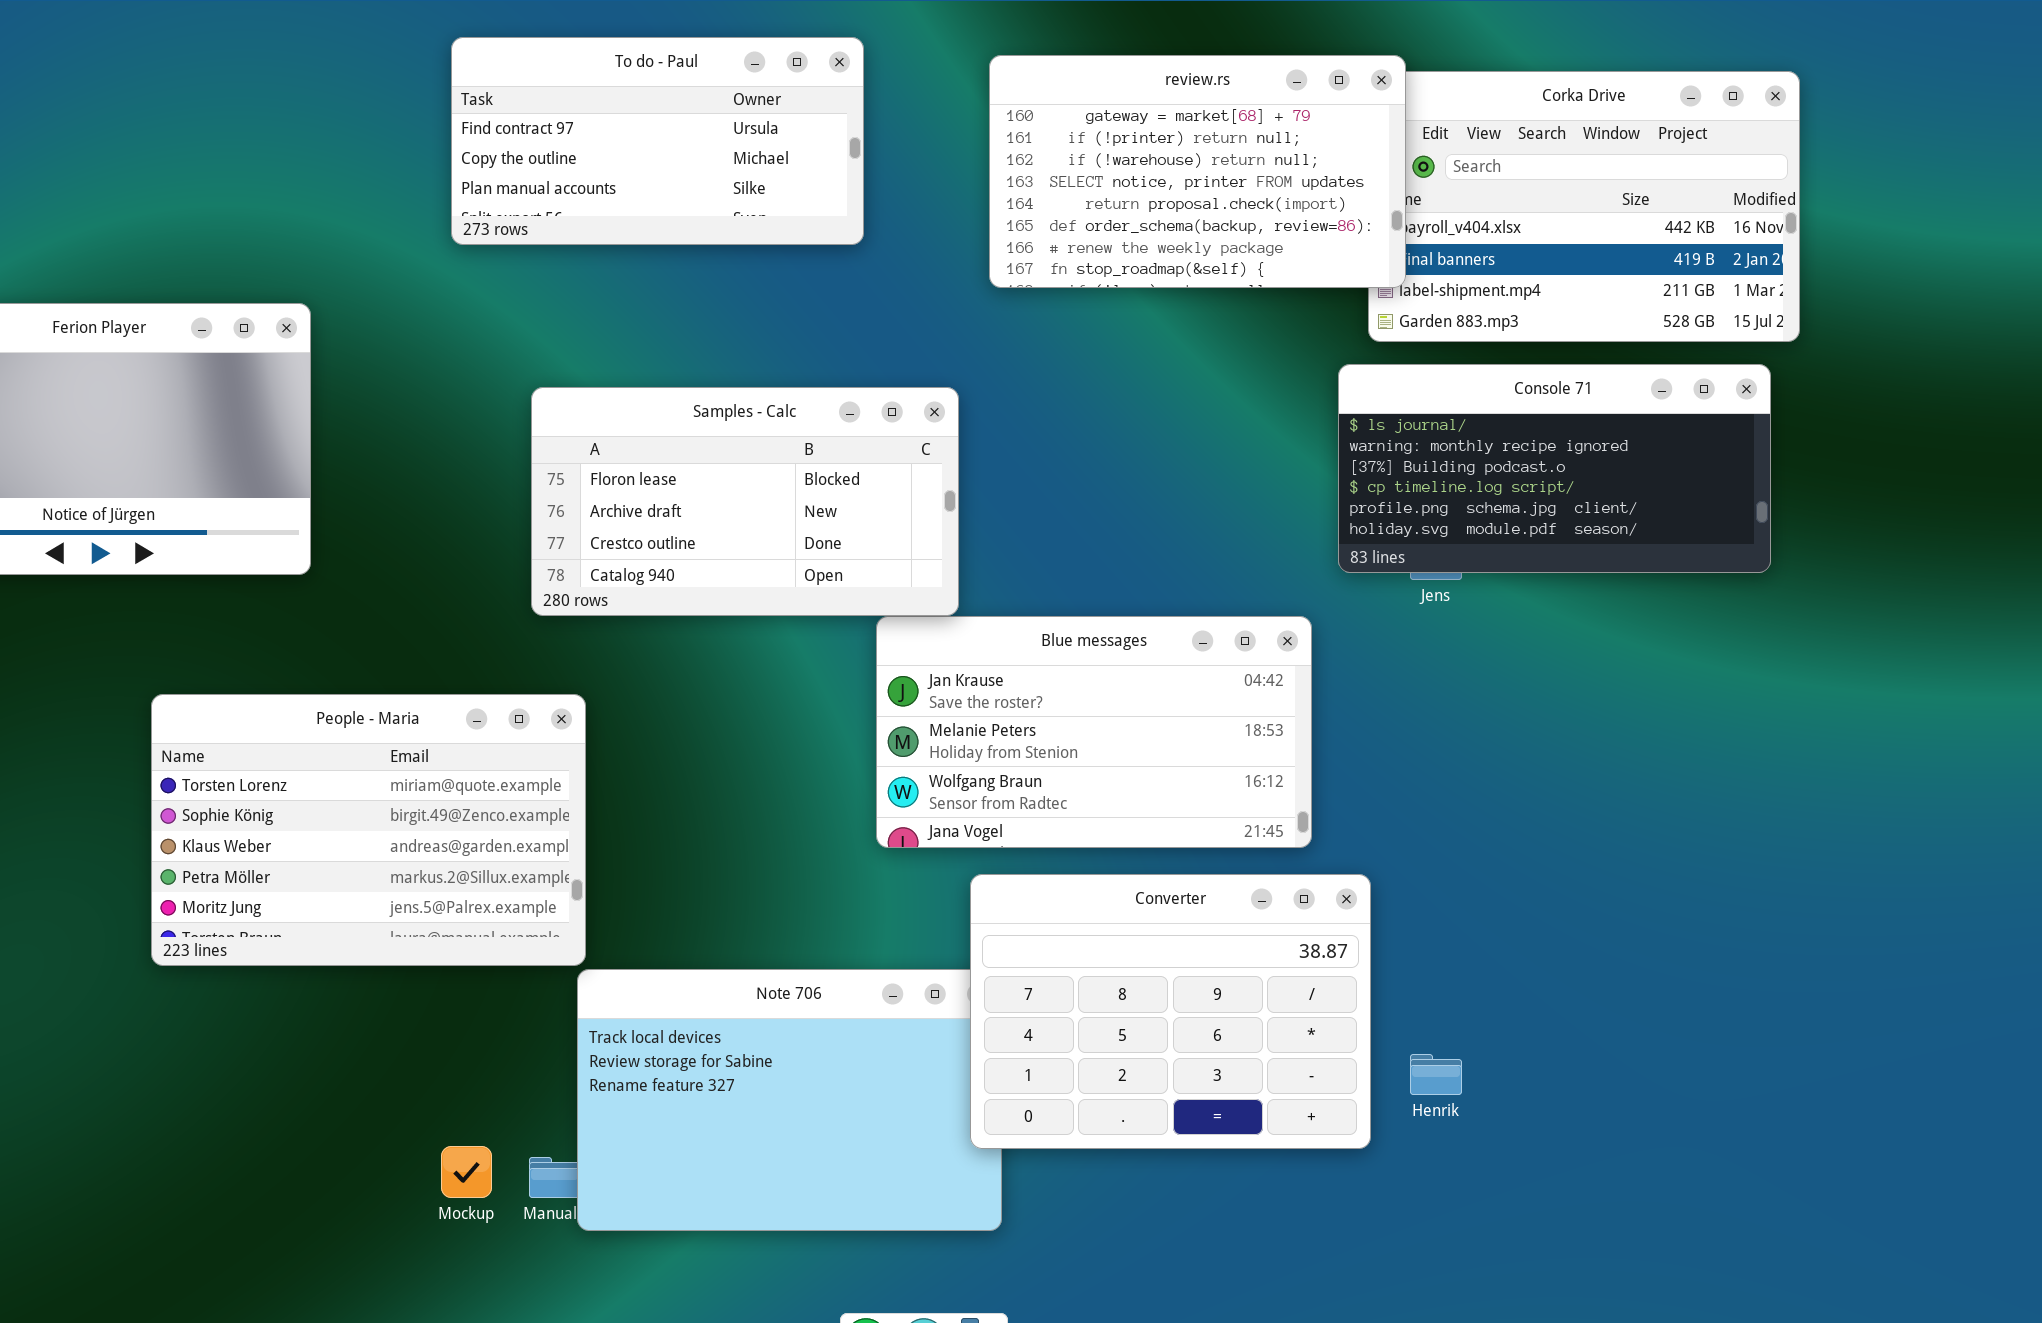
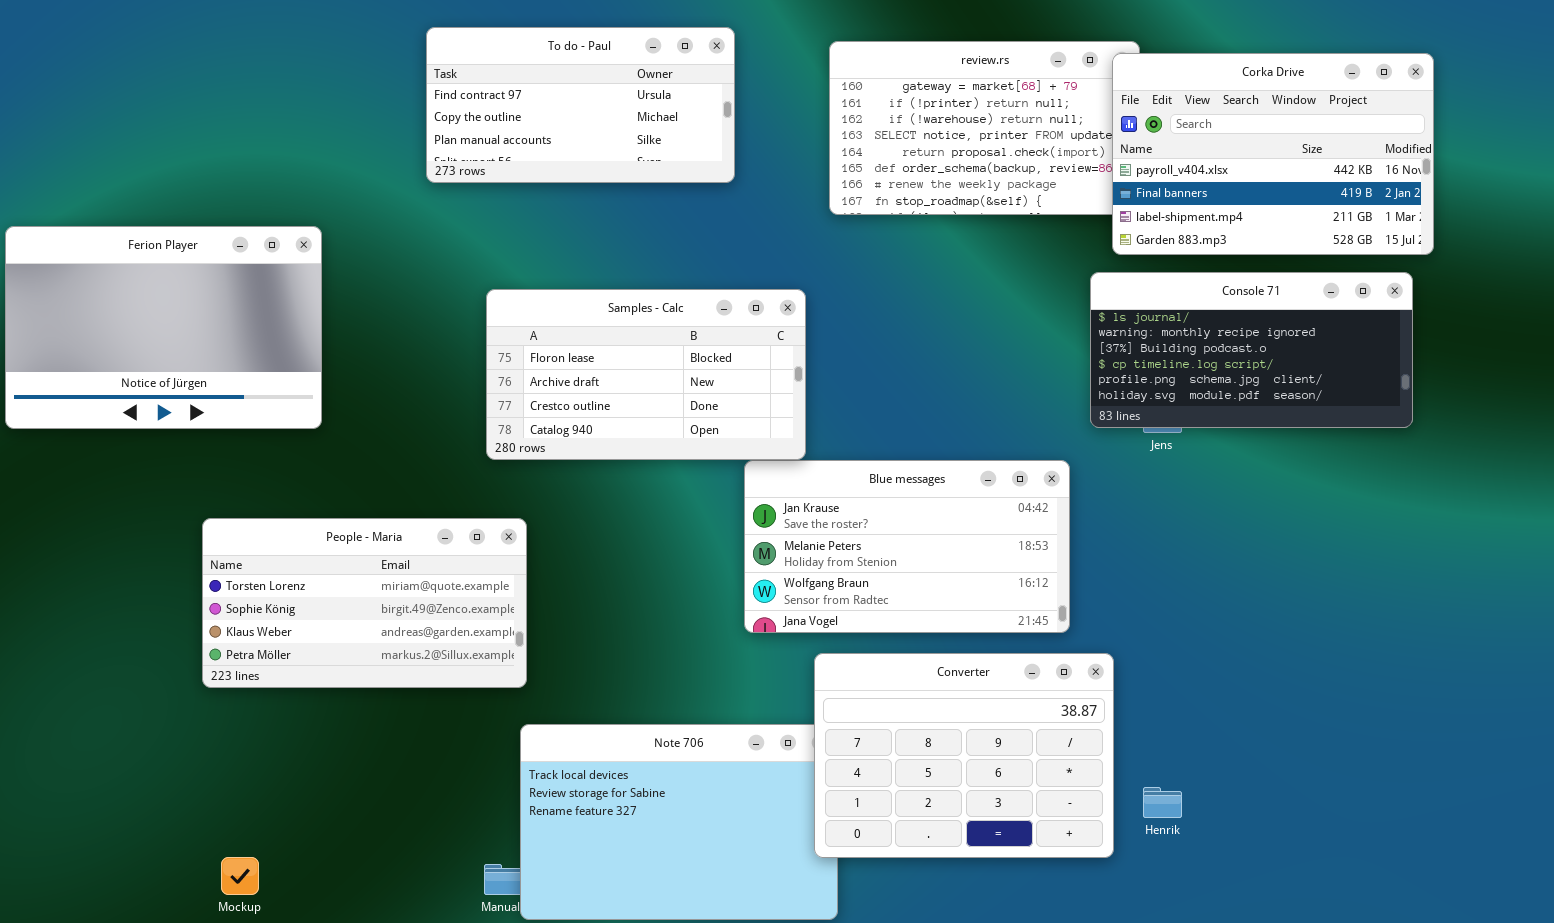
Corka Drive: [1368,71,1800,342] -> [1112,53,1434,255], raised
People - Maria: [151,694,586,966] -> [202,518,527,688], resized
Mockup: [441,1146,492,1198] -> [221,857,259,895], moved

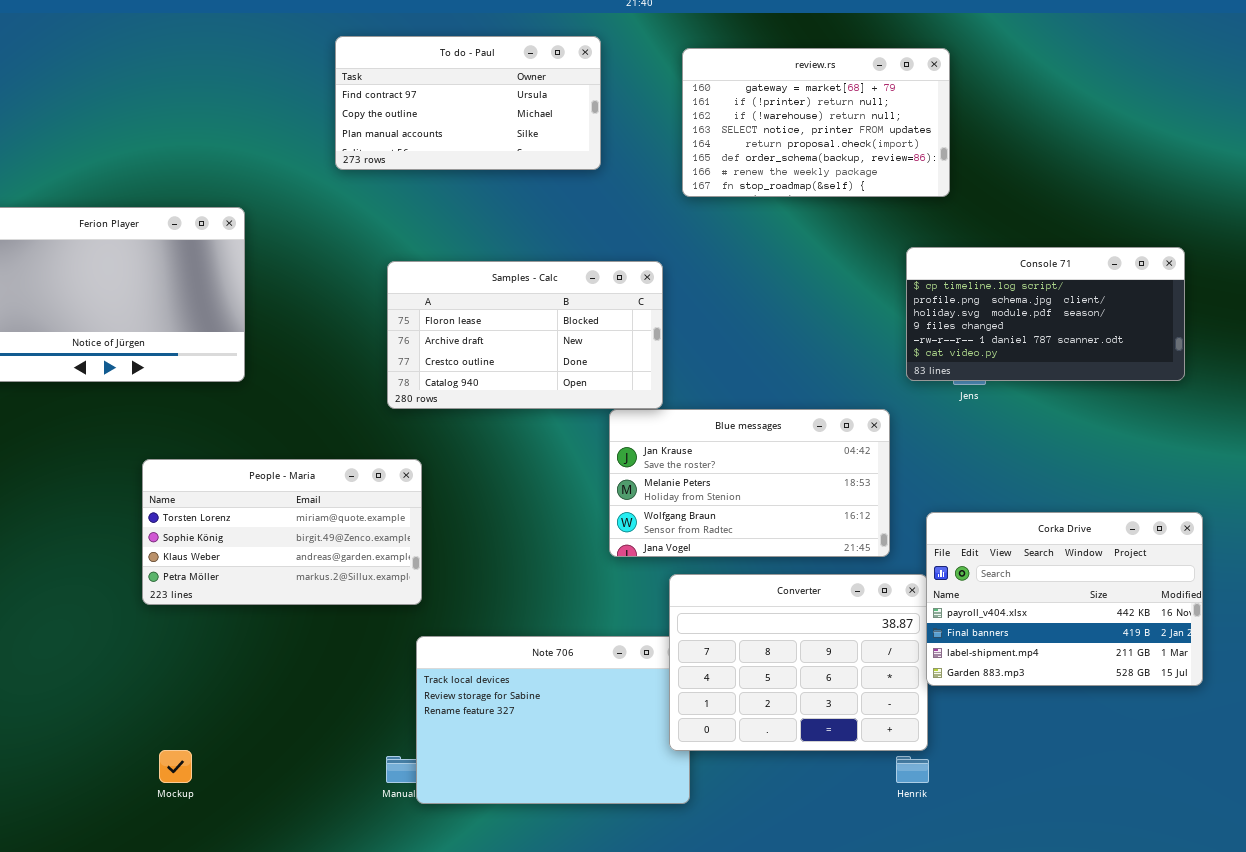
Corka Drive: [1112,53,1434,255] -> [926,512,1203,686], moved
Console 71: [1090,272,1413,428] -> [906,247,1185,381], scrolled down 3 rows
Henrik: [1143,787,1182,818] -> [896,756,929,783], moved

